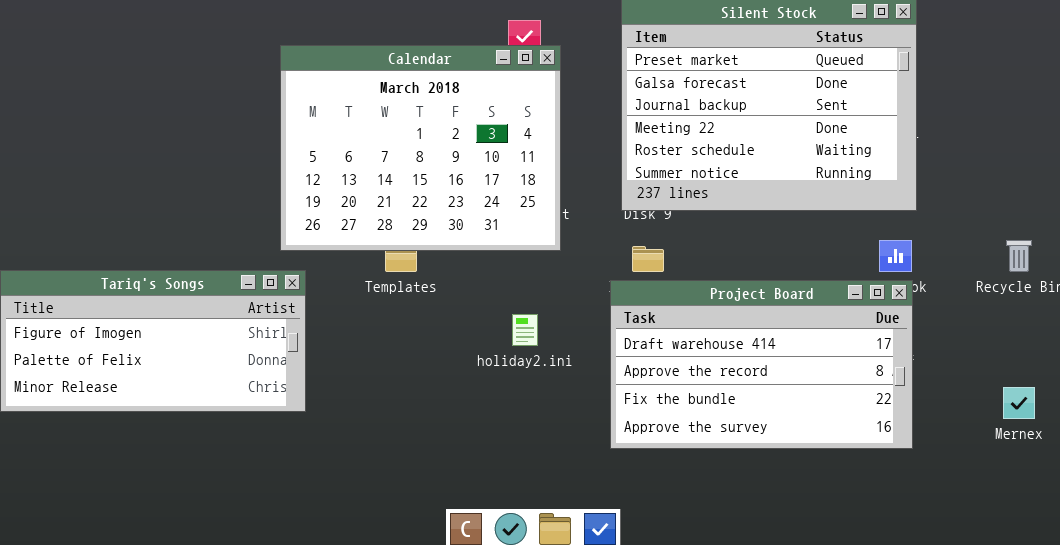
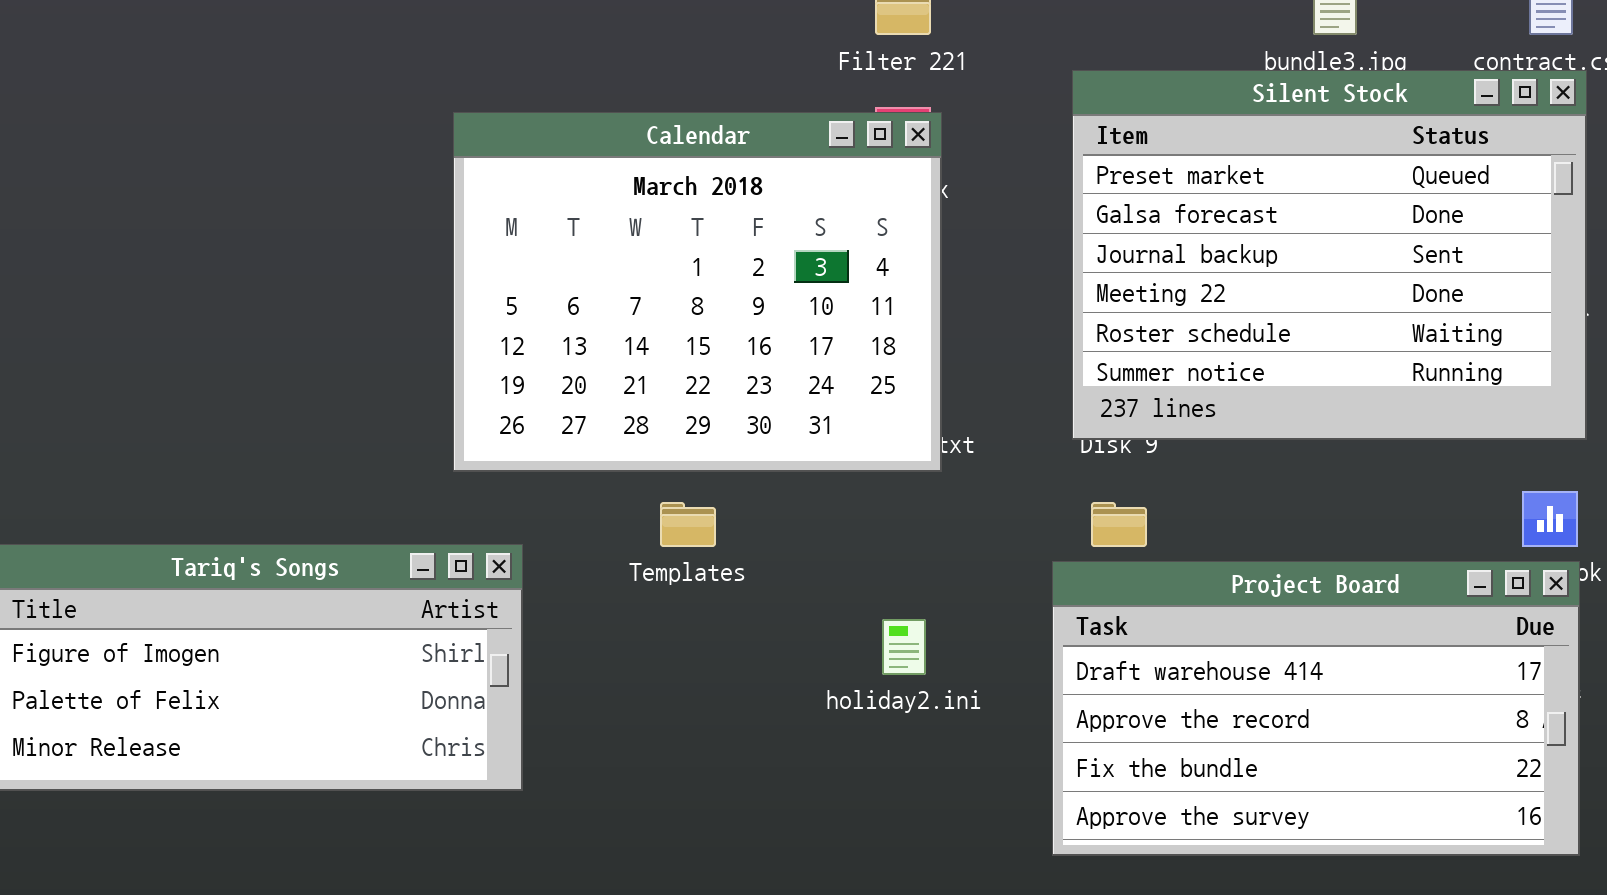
Calendar: [280,45,561,251] -> [453,112,942,472], moved

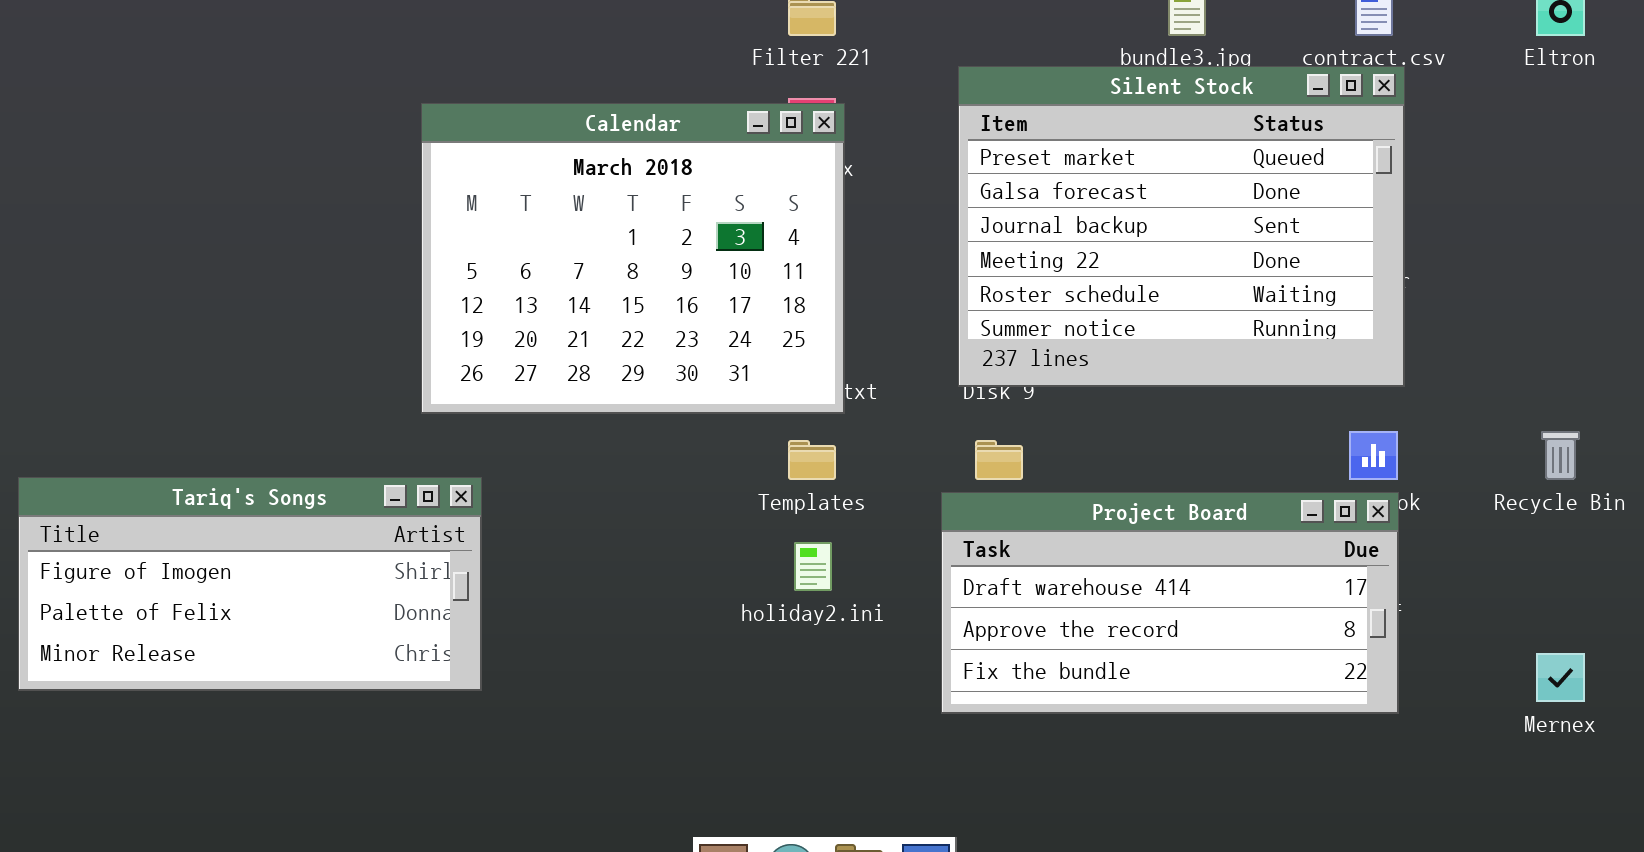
Templates: [660,502,716,547] -> [788,440,836,480], moved
Project Board: [1052,561,1580,856] -> [941,492,1399,714], resized

